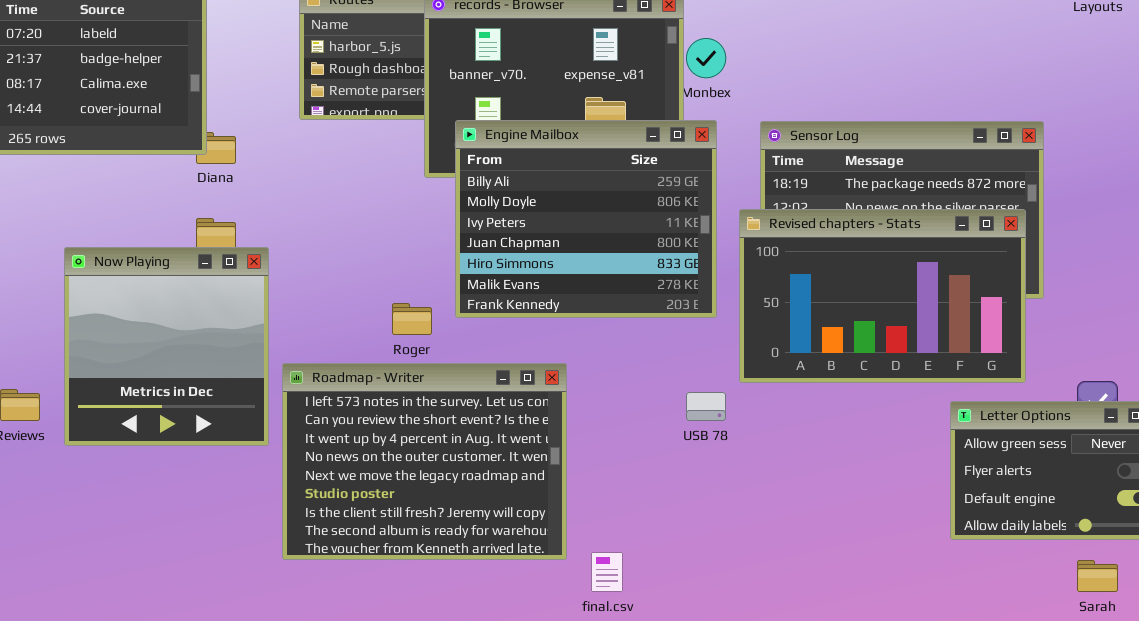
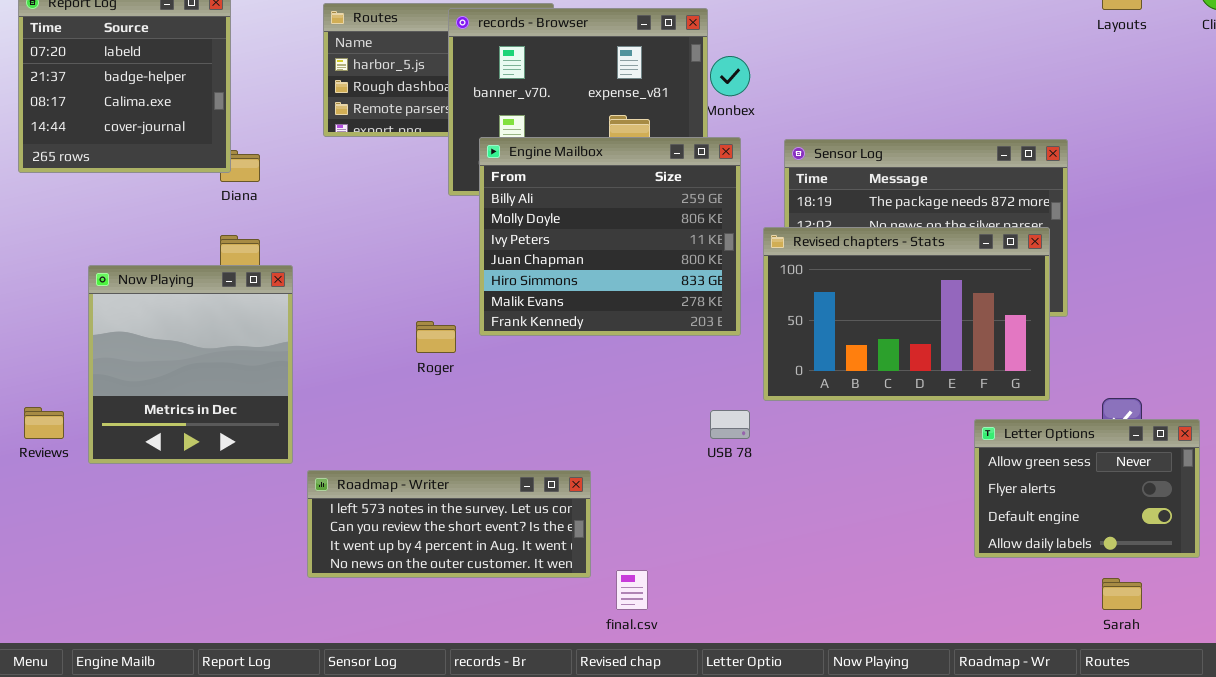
Roadmap - Writer: [282,363,567,560] -> [307,470,591,578], resized

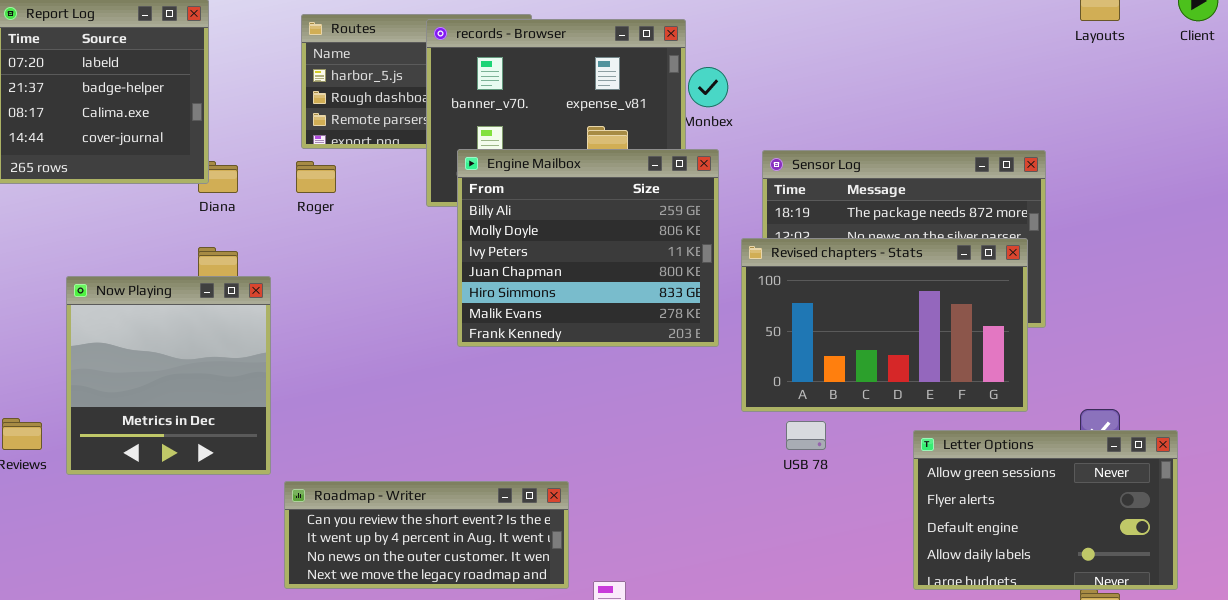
Roger: [416,321,456,353] -> [296,161,336,193], moved
USB 78: [710,410,750,439] -> [786,421,826,450], moved
Letter Options: [974,419,1200,558] -> [913,430,1178,590], resized
Roadmap - Writer: [307,470,591,578] -> [284,481,569,589], scrolled down 1 row

